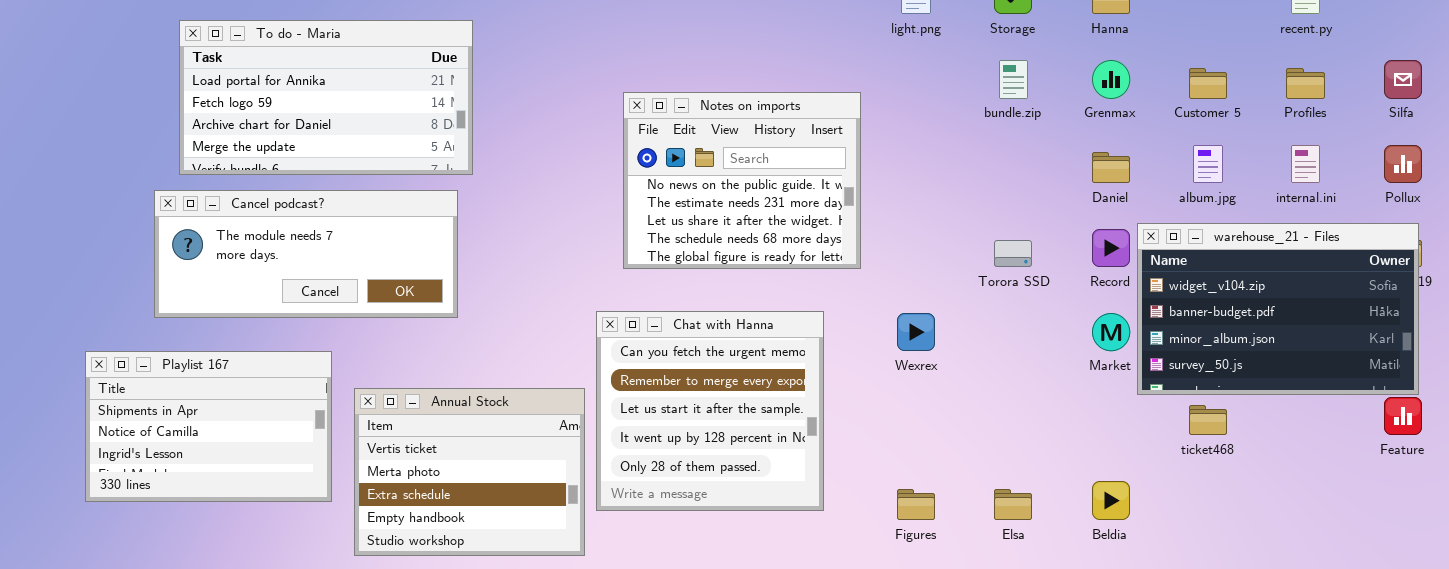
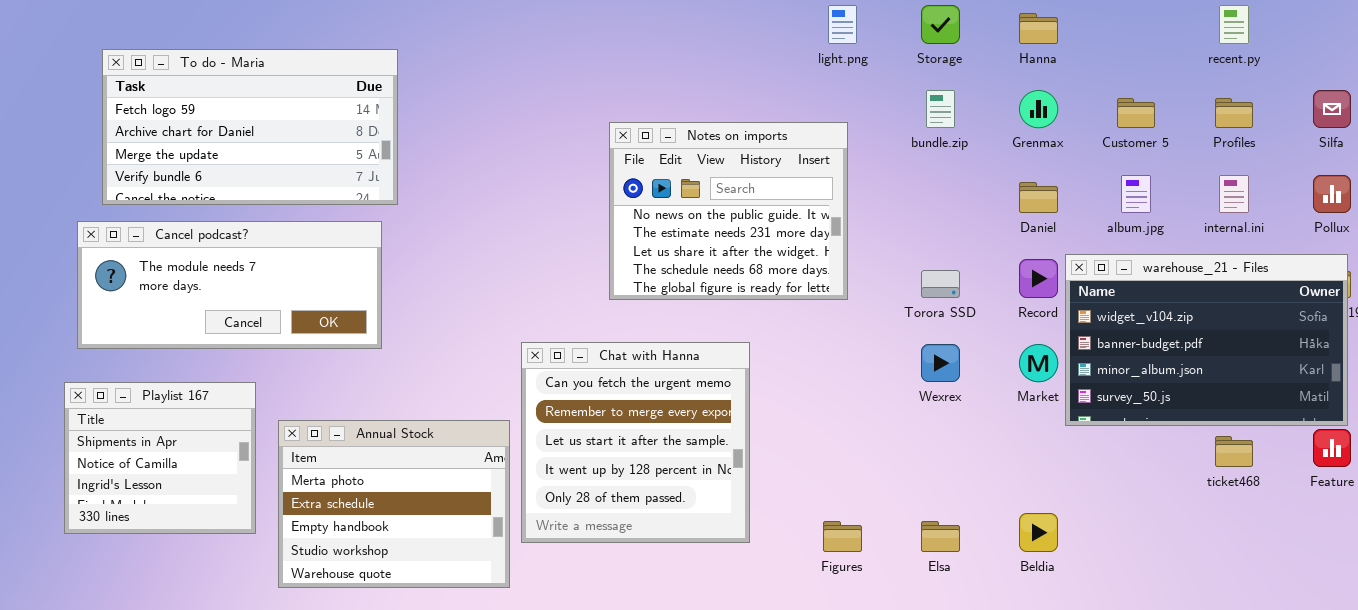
To do - Maria: [179,20,473,175] -> [102,49,398,205], scrolled down 1 row
Notes on imports: [623,92,861,269] -> [609,122,848,300], moved
Wexrex: [897,313,935,351] -> [921,344,960,382], moved
Playlist 167: [85,351,332,502] -> [64,382,256,534], resized
Annual Stock: [354,388,585,556] -> [278,420,510,588], scrolled down 1 row
ticket468: [1189,405,1227,435] -> [1215,436,1253,467], moved

